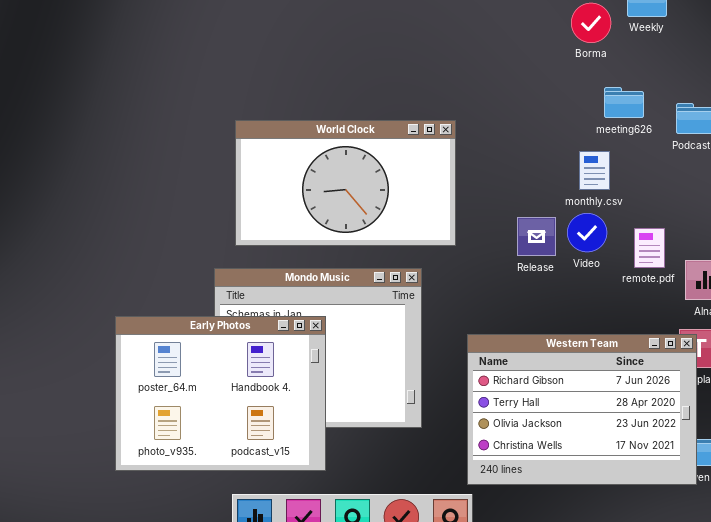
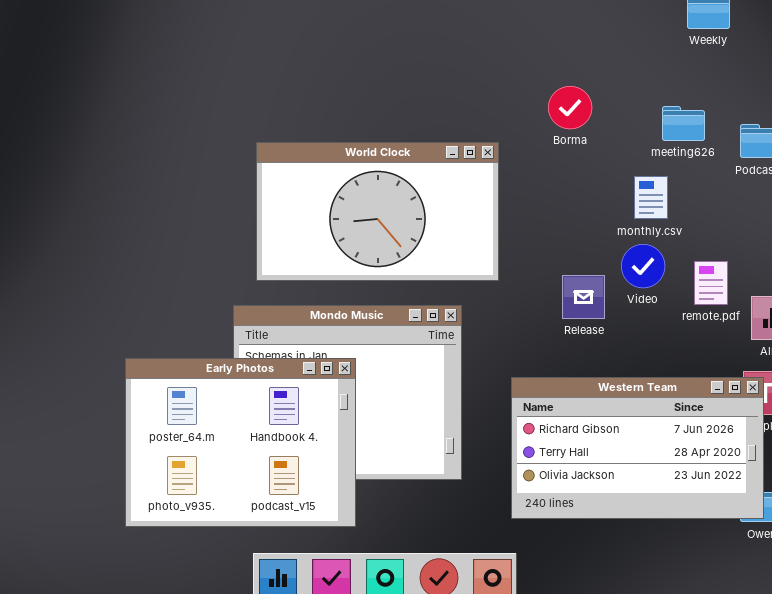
Borma: [571,3,611,43] -> [548,86,592,129], moved
Release: [517,217,556,256] -> [562,275,605,319], moved
Western Team: [467,334,697,485] -> [511,377,764,519], resized

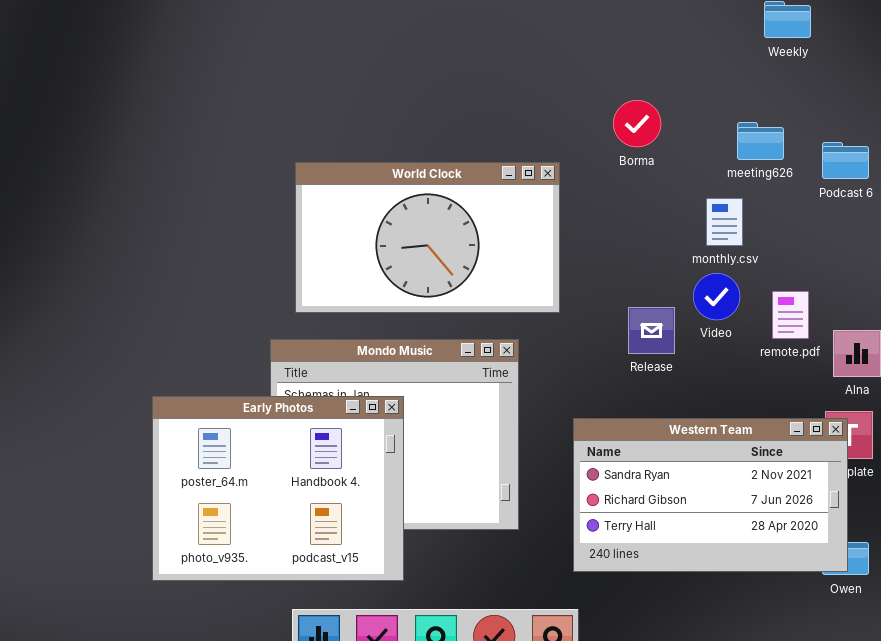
Western Team: [511,377,764,519] -> [573,418,848,572], scrolled up 1 row

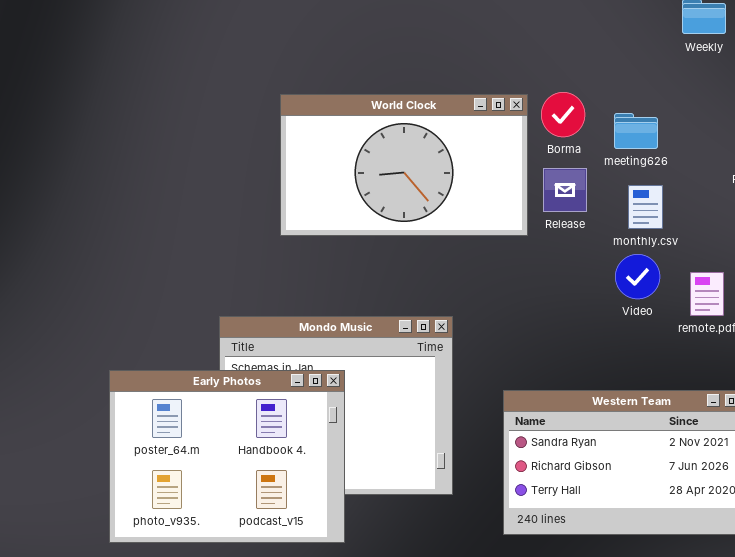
meeting626: [737,122,784,160] -> [614,113,658,149], moved
World Clock: [295,162,560,313] -> [280,94,528,236], moved
Release: [628,307,675,354] -> [543,168,587,212], moved

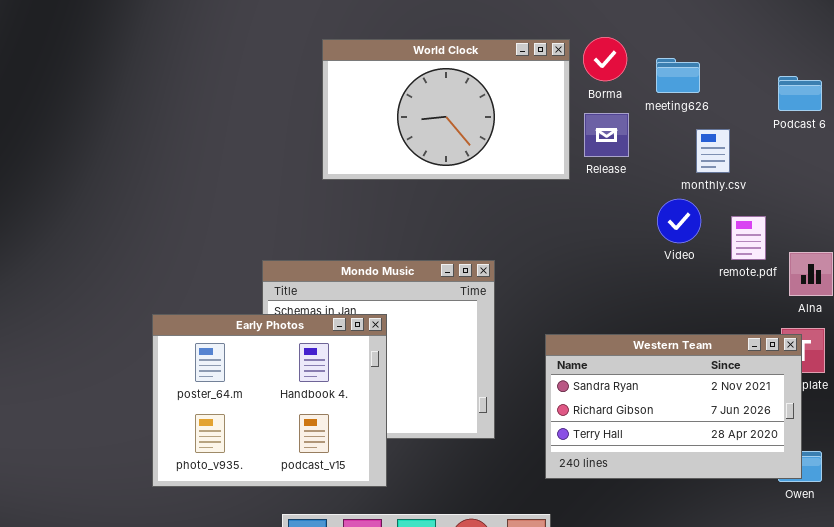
monthly.csv: [628,185,663,229] -> [696,129,730,173], moved

